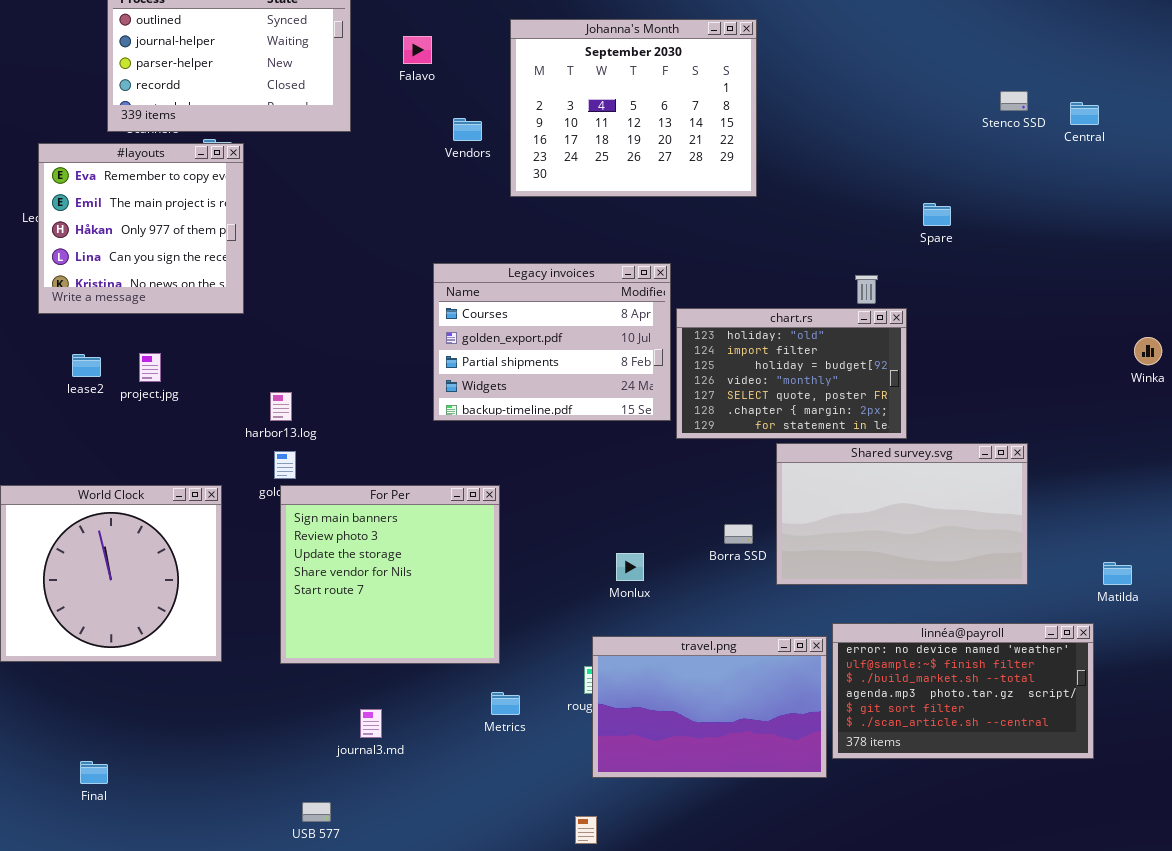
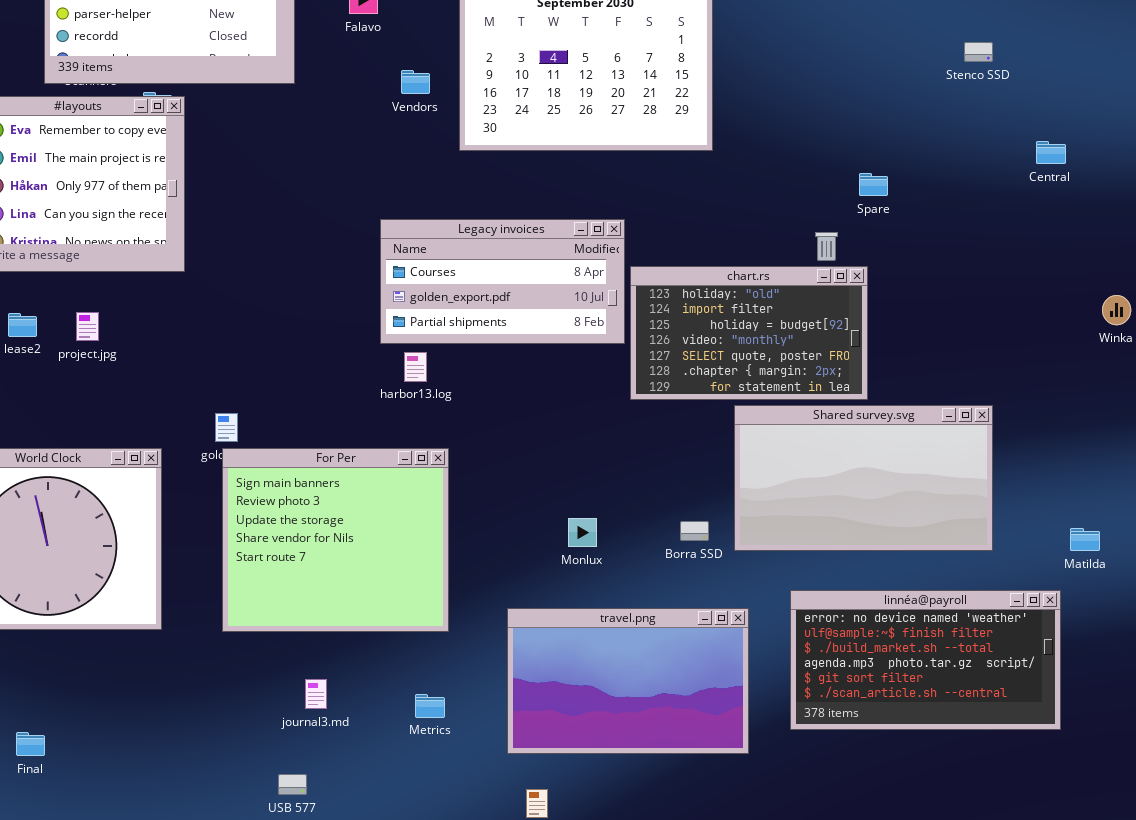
Central: [1070,102,1099,125] -> [1036,141,1066,164], moved
Spare: [923,203,951,226] -> [859,173,888,196], moved
Legacy invoices: [433,263,671,421] -> [380,219,625,344], resized
harbor13.log: [270,392,292,421] -> [404,352,427,382], moved
Borra SSD: [724,524,753,544] -> [680,521,709,541], moved
travel.png: [592,636,827,778] -> [507,608,749,754], moved
Metrics: [491,692,520,715] -> [415,694,445,718], moved
USB 577: [302,802,331,822] -> [278,774,307,795], moved

